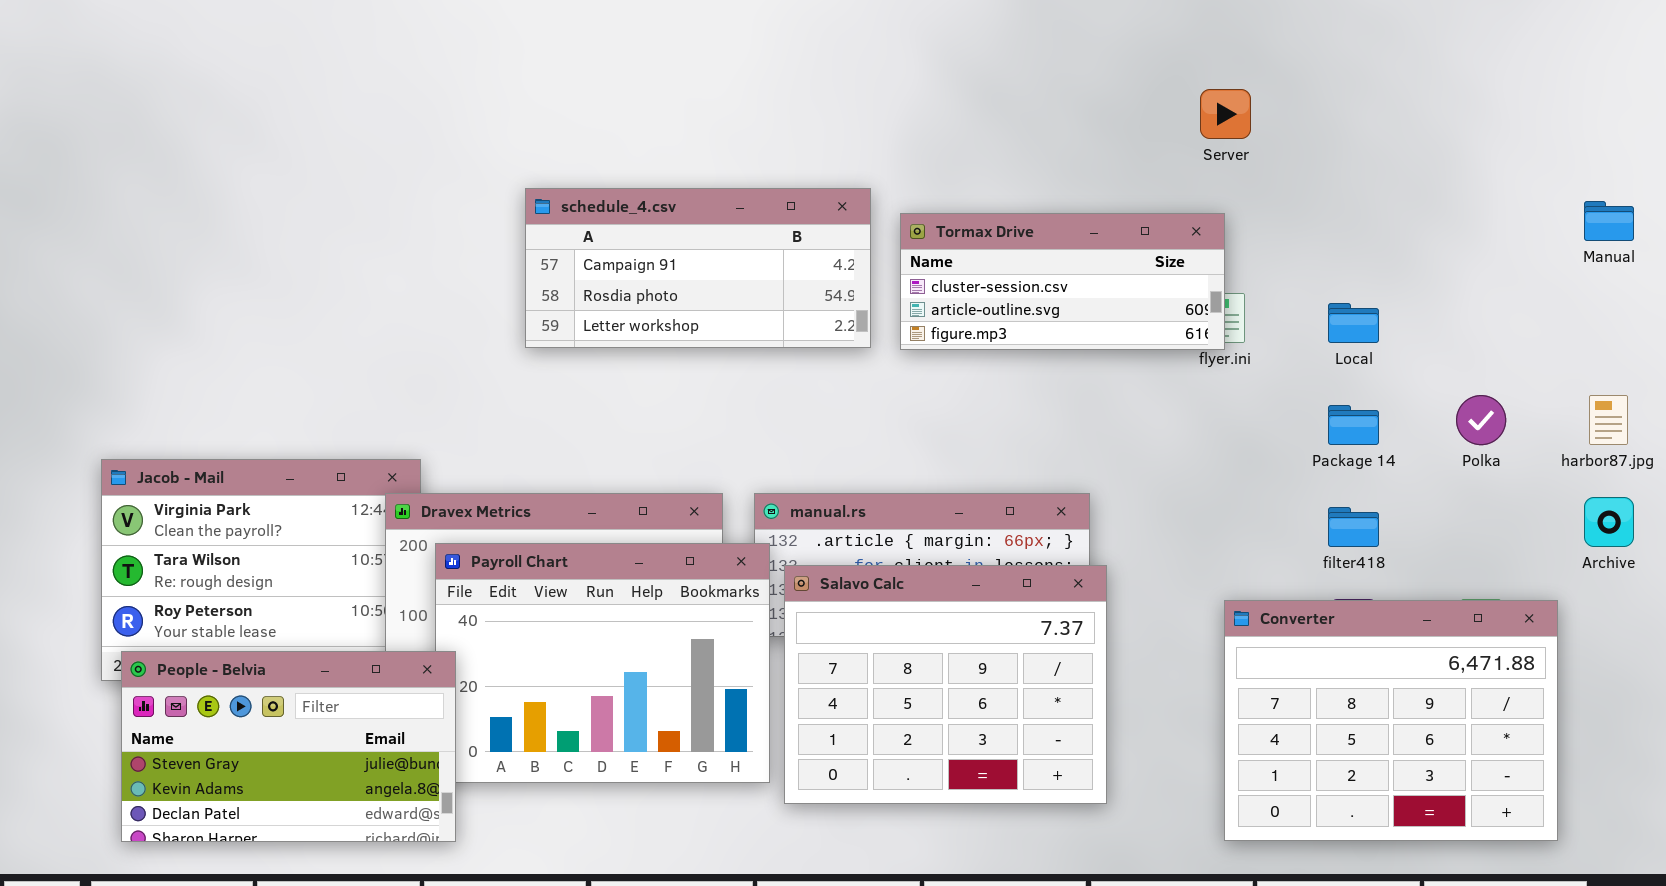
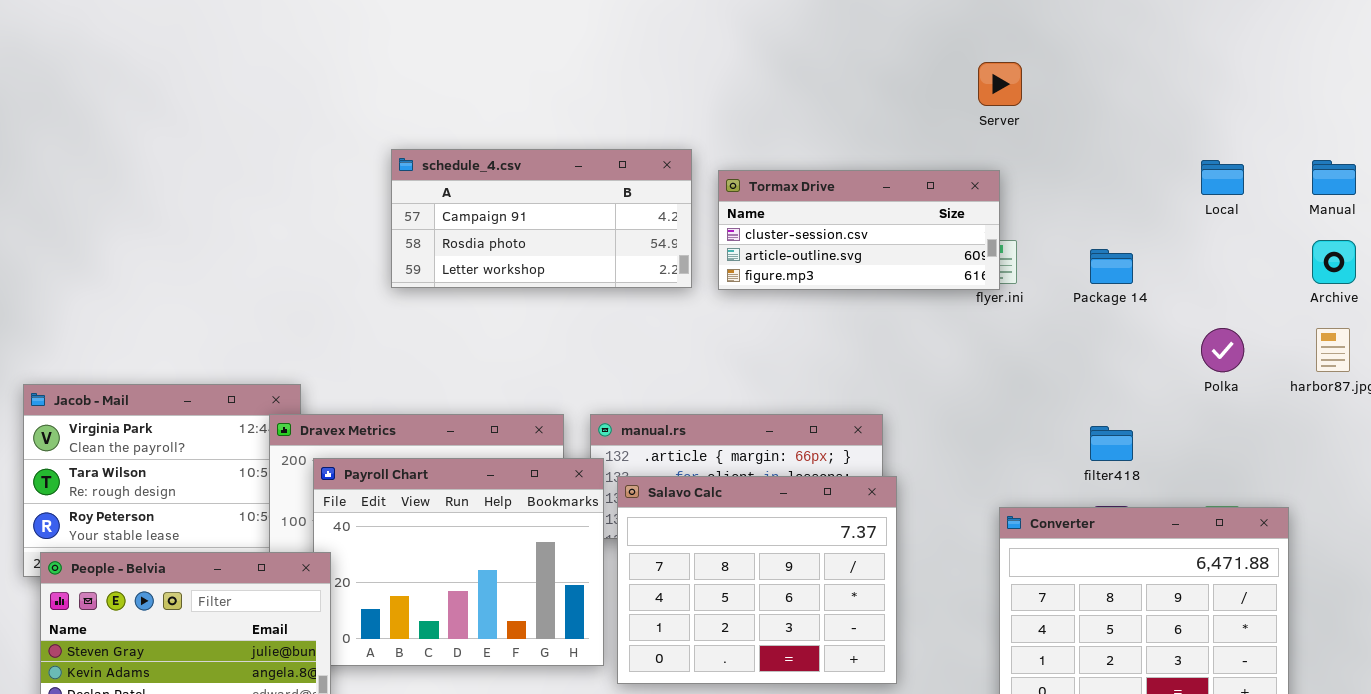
Local: [1328,303,1379,343] -> [1201,160,1244,195], moved
Package 14: [1328,405,1379,445] -> [1090,249,1133,284], moved
Archive: [1584,497,1634,547] -> [1312,240,1356,284], moved

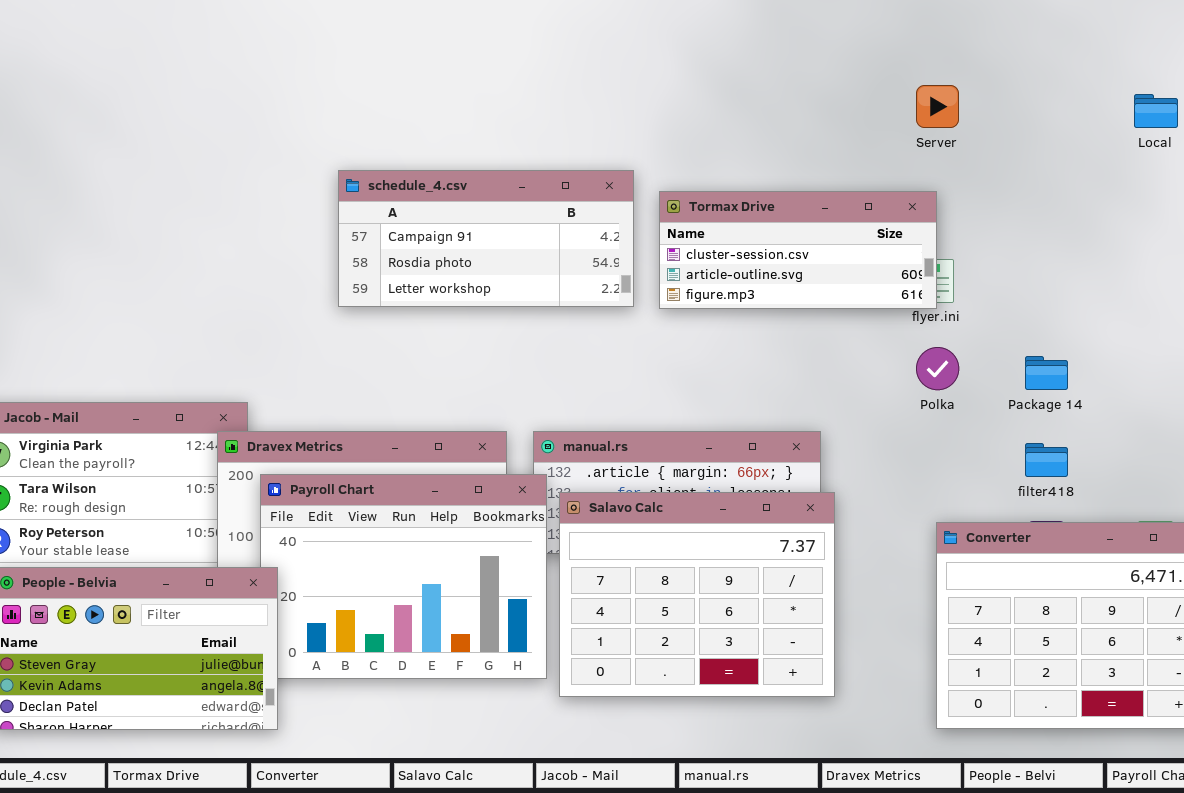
Local: [1201,160,1244,195] -> [1134,94,1178,128], moved
Package 14: [1090,249,1133,284] -> [1025,356,1068,390], moved
Polka: [1201,328,1244,372] -> [916,347,959,390], moved

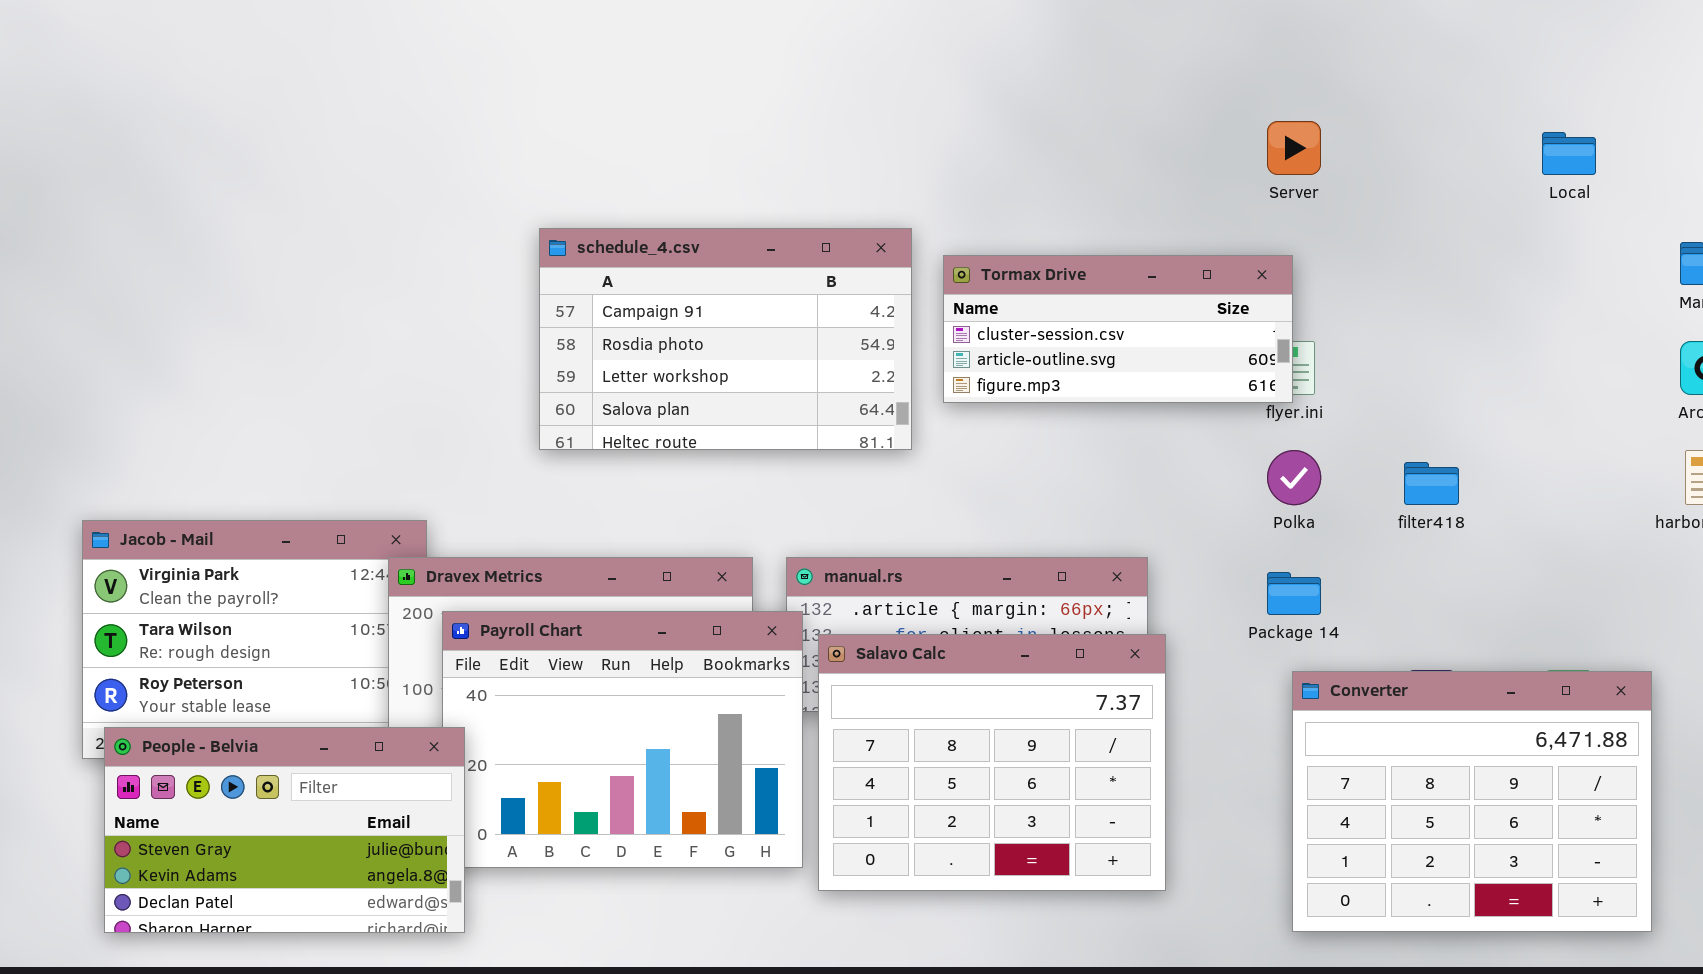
schedule_4.csv: [338,170,634,307] -> [539,228,912,450], resized
Package 14: [1025,356,1068,390] -> [1267,572,1321,615], moved
filter418: [1025,443,1068,477] -> [1404,462,1459,505], moved

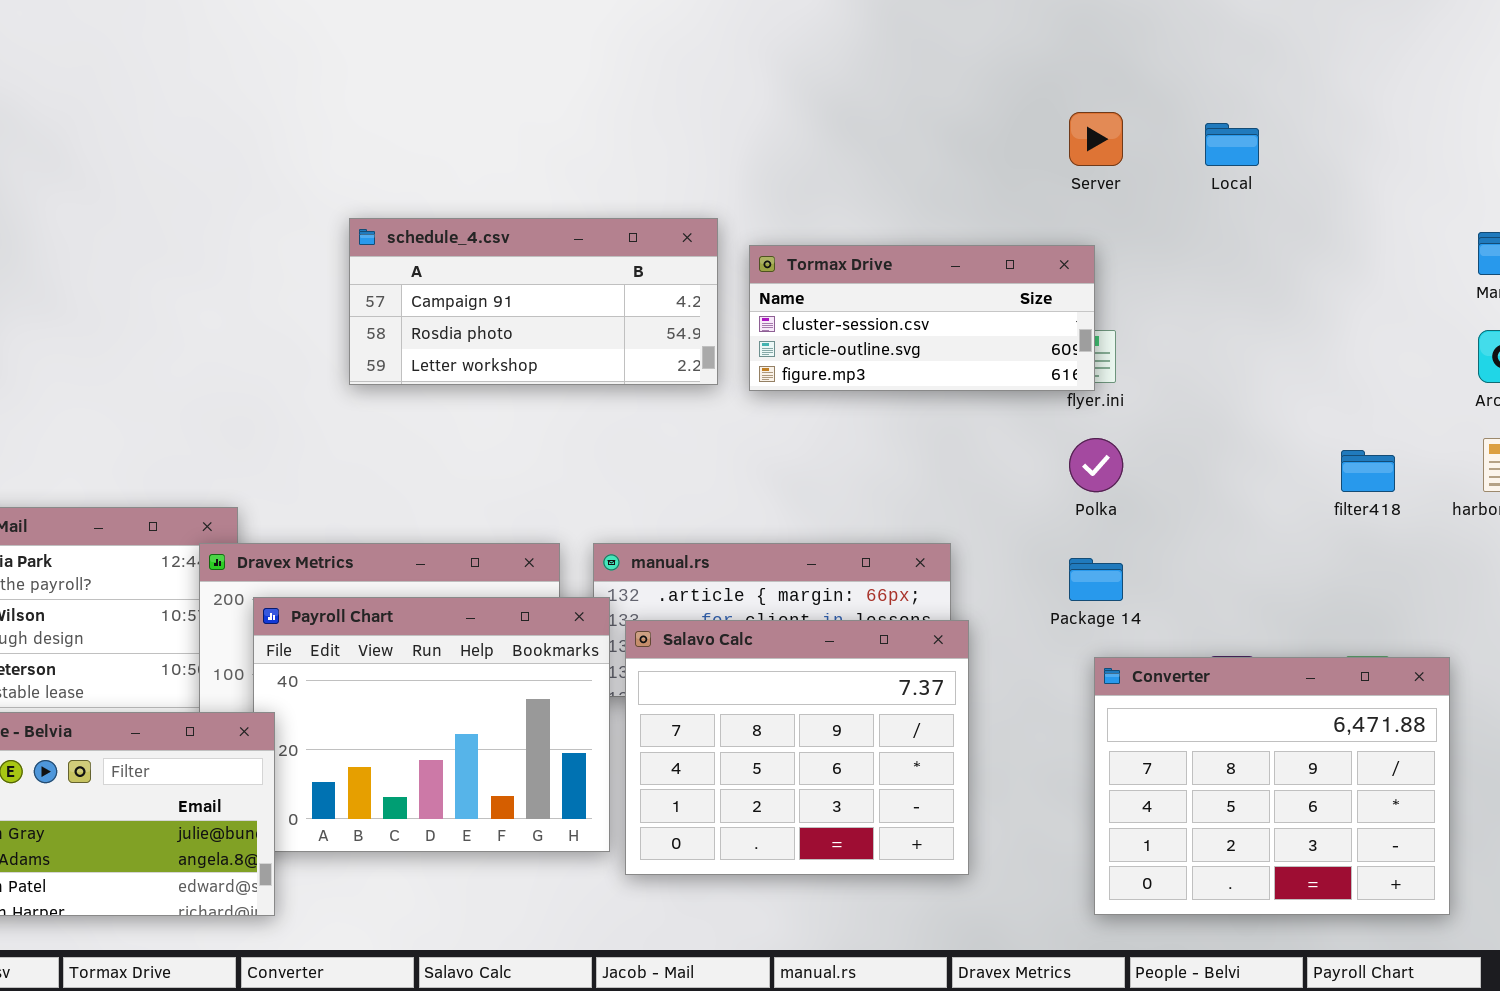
Local: [1542,132,1596,175] -> [1205,123,1259,166], moved
schedule_4.csv: [539,228,912,450] -> [349,218,718,385], resized
filter418: [1404,462,1459,505] -> [1341,450,1395,492], moved

